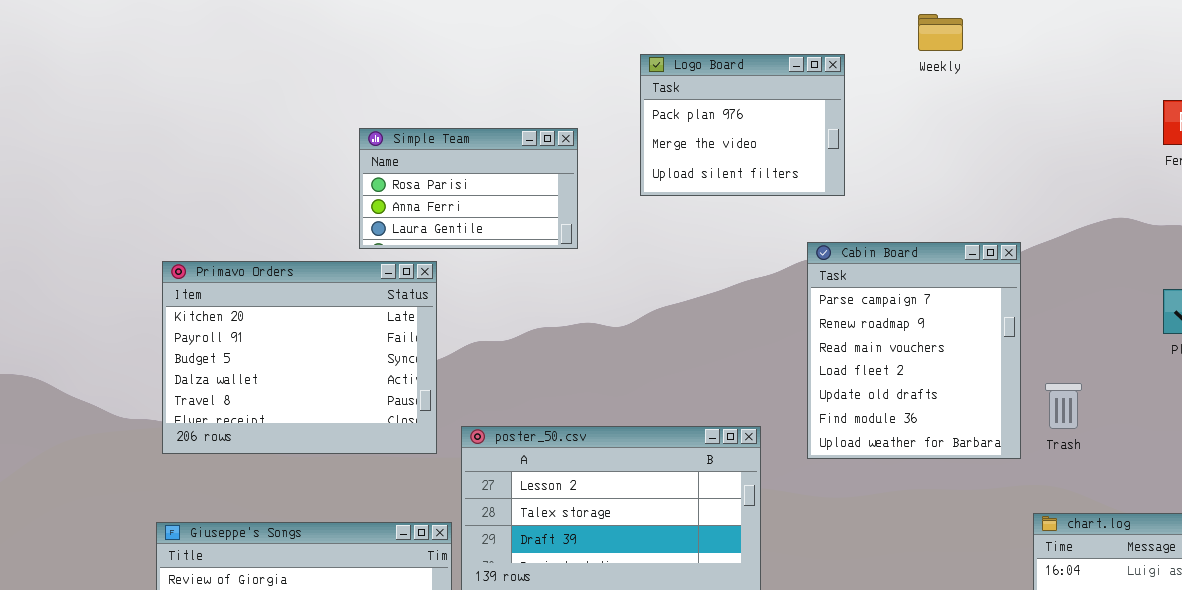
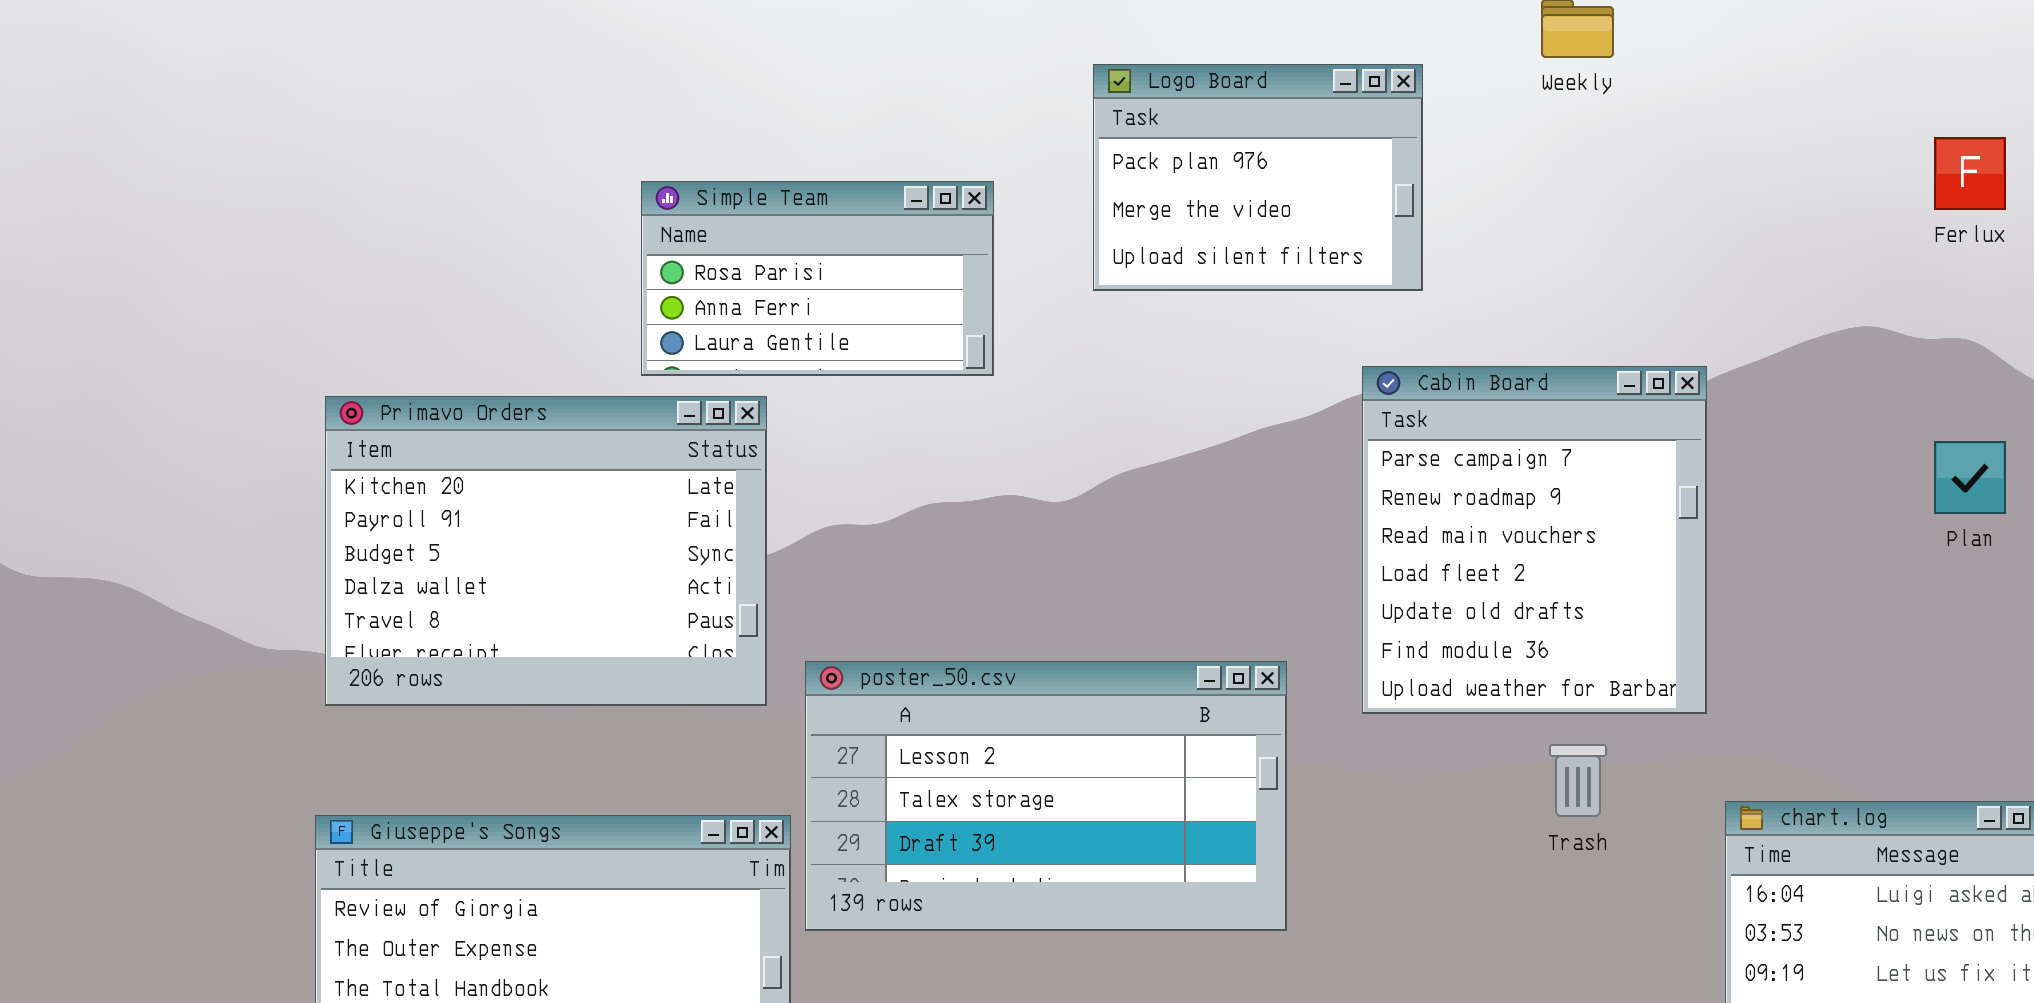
Trash: [1045,383,1082,429] -> [1549,744,1607,817], moved

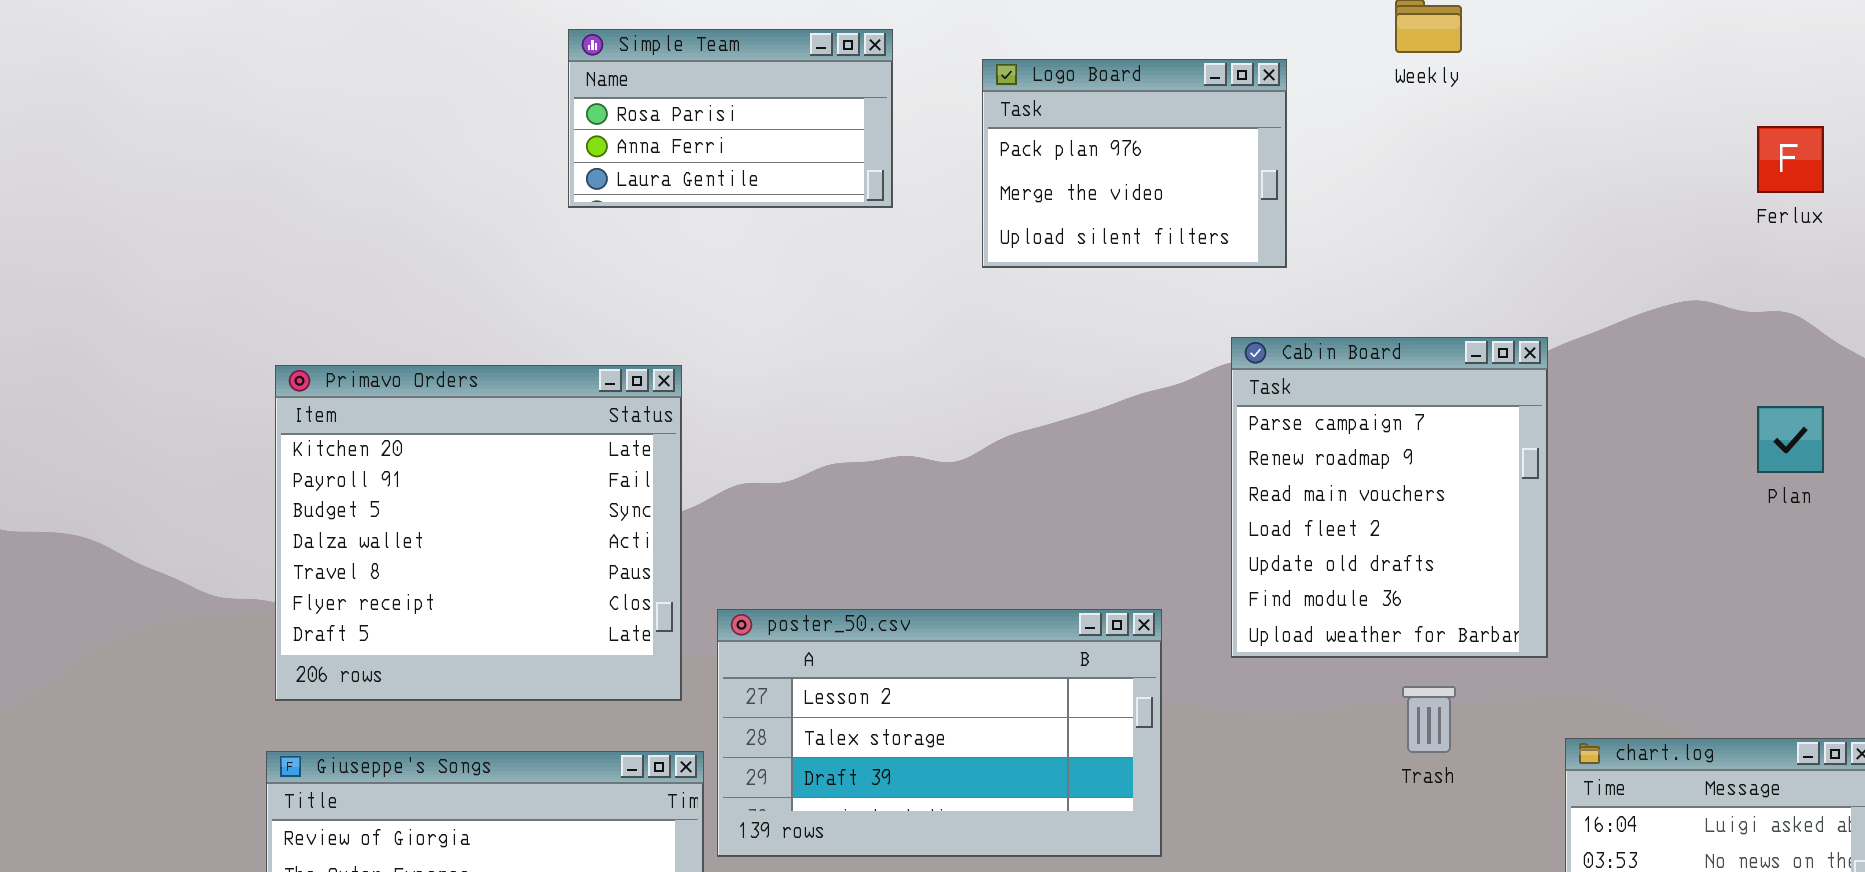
Simple Team: [641,181,994,376] -> [568,29,893,208], moved
Primavo Orders: [325,396,767,706] -> [275,365,682,701], resized

